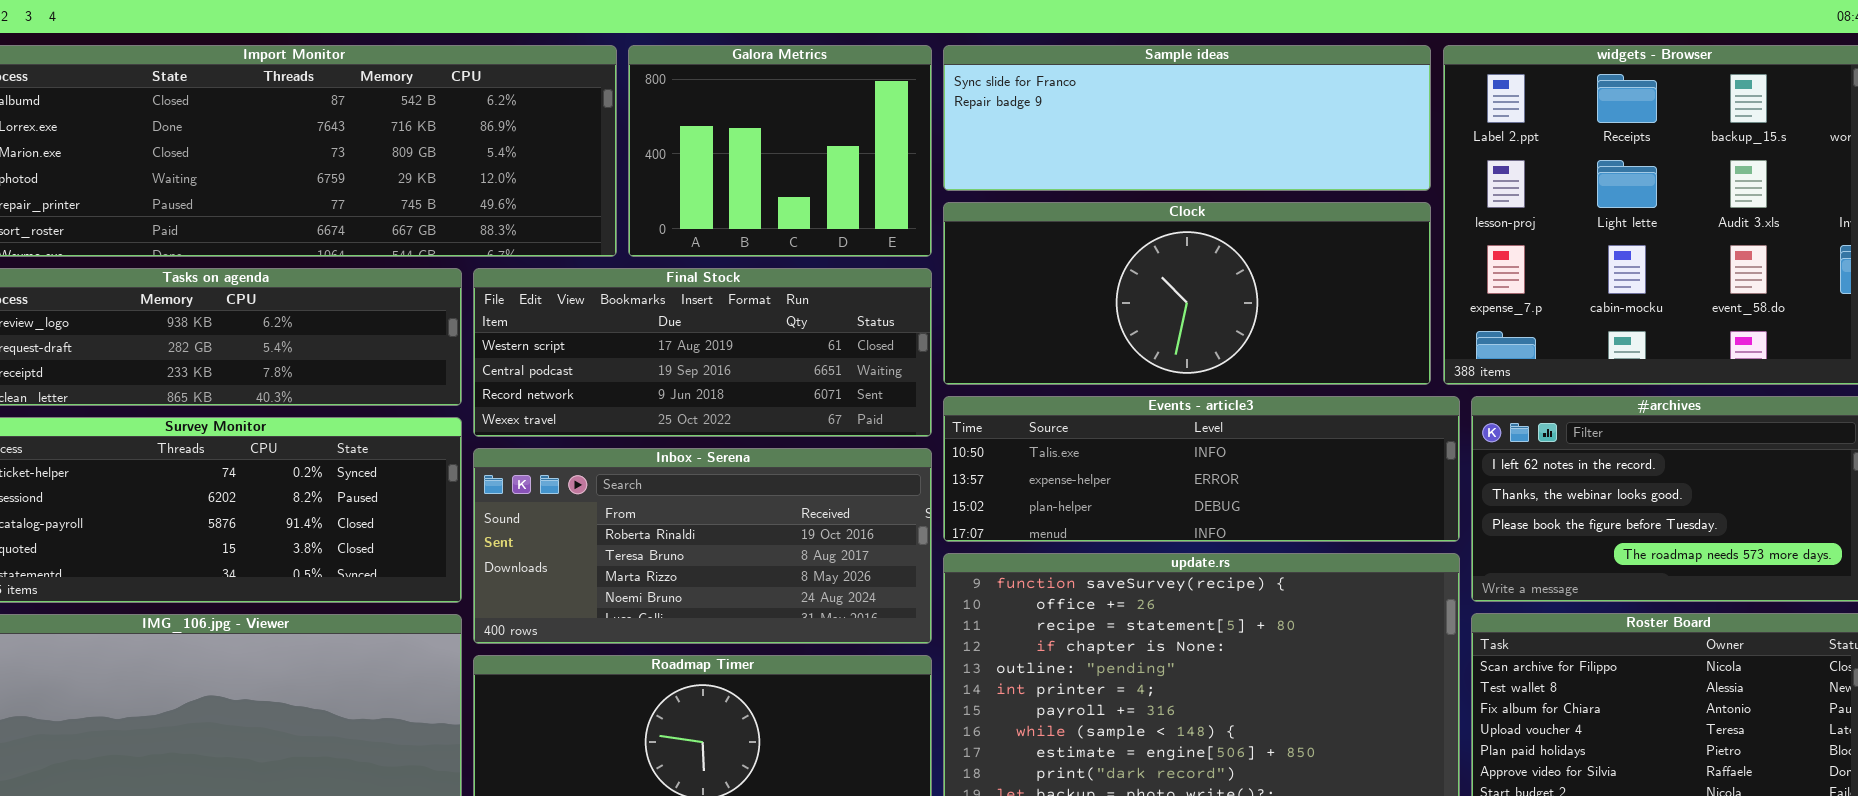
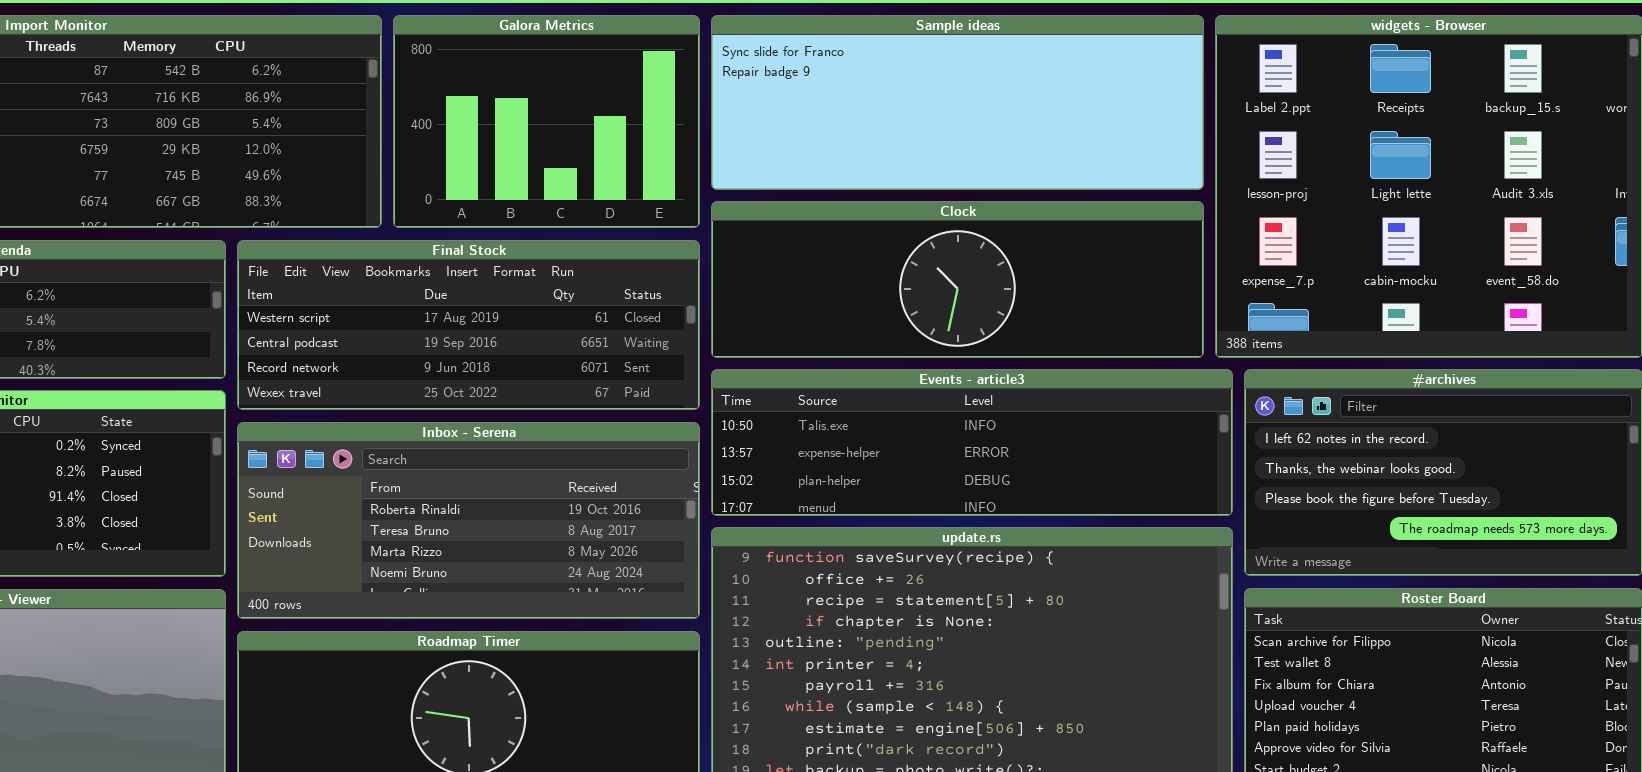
Sample ideas: [943,45,1431,191] -> [711,15,1204,190], resized
Clock: [943,202,1431,385] -> [711,201,1204,358], resized

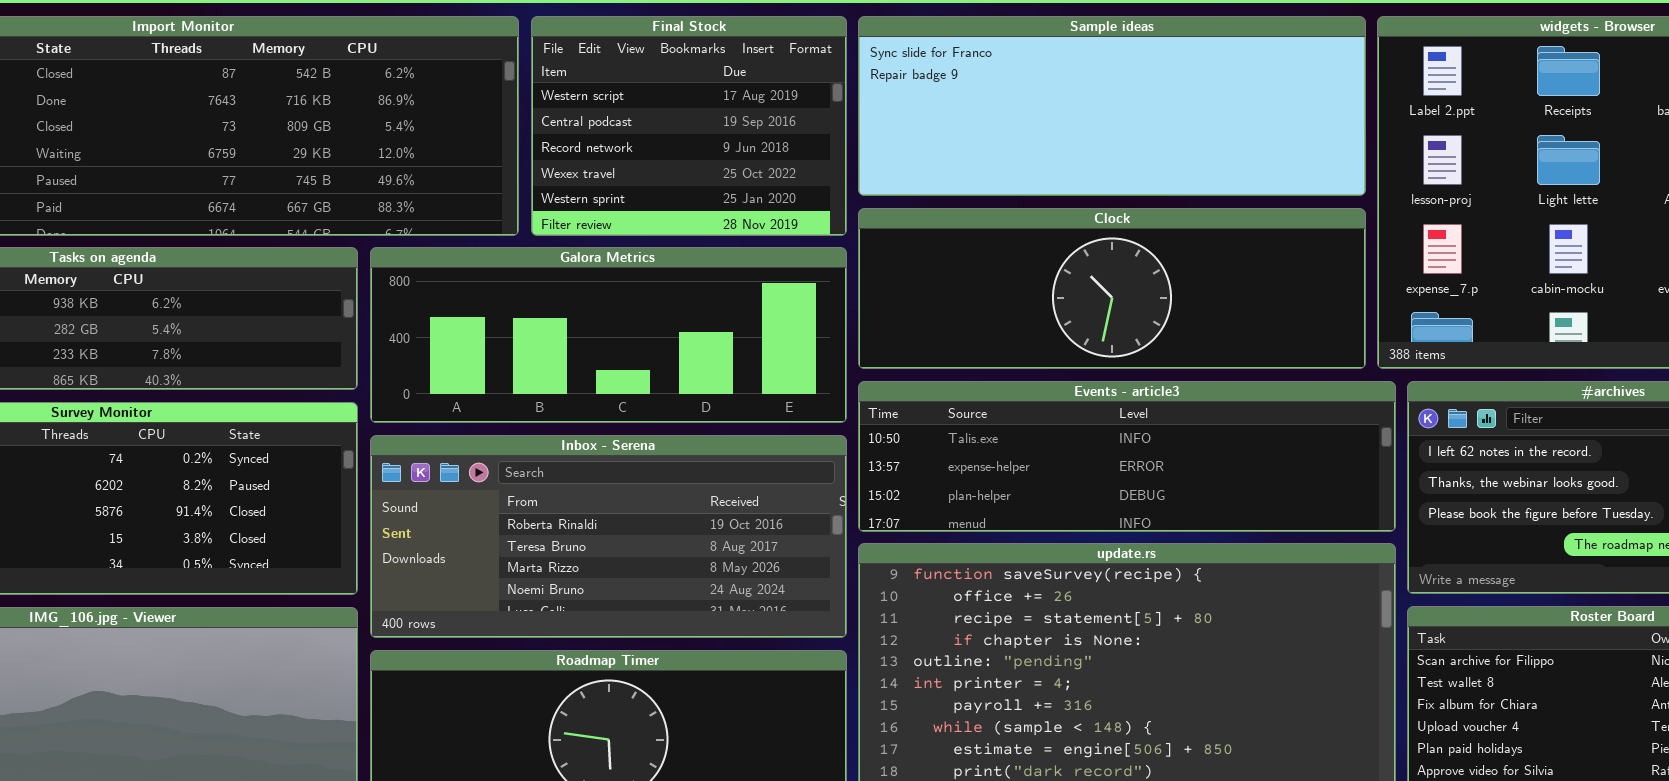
Galora Metrics: [393,15,700,228] -> [370,247,847,423], moved, resized
Final Stock: [237,240,700,410] -> [531,16,847,236], moved, resized

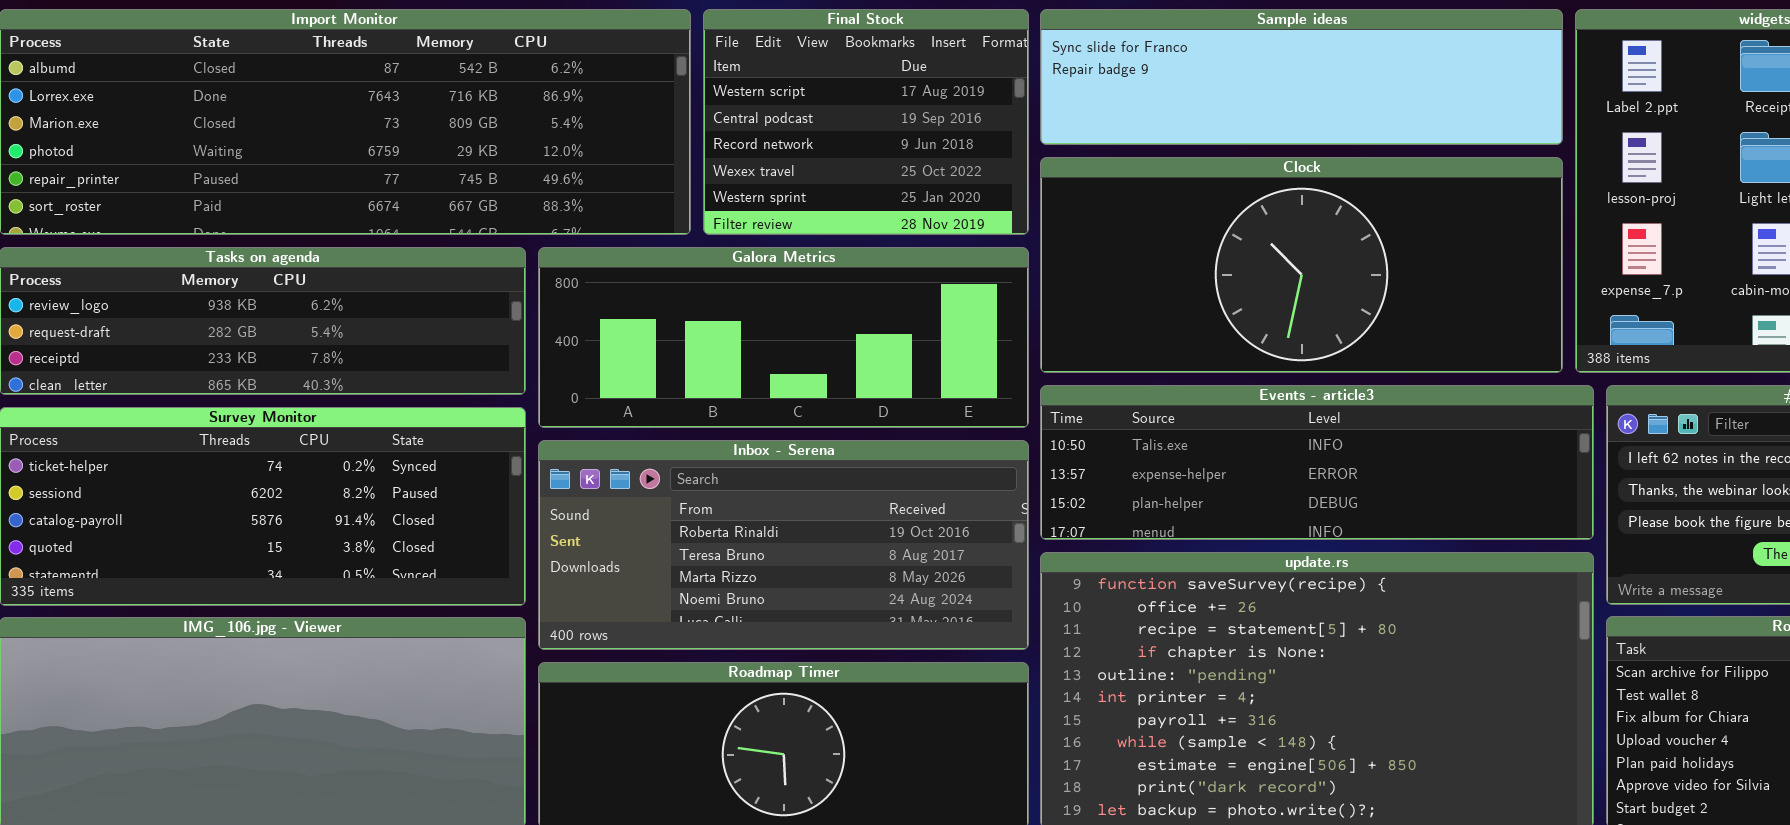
Sample ideas: [858,16,1366,196] -> [1040,9,1563,145], resized
Clock: [858,208,1366,369] -> [1040,157,1563,373], resized

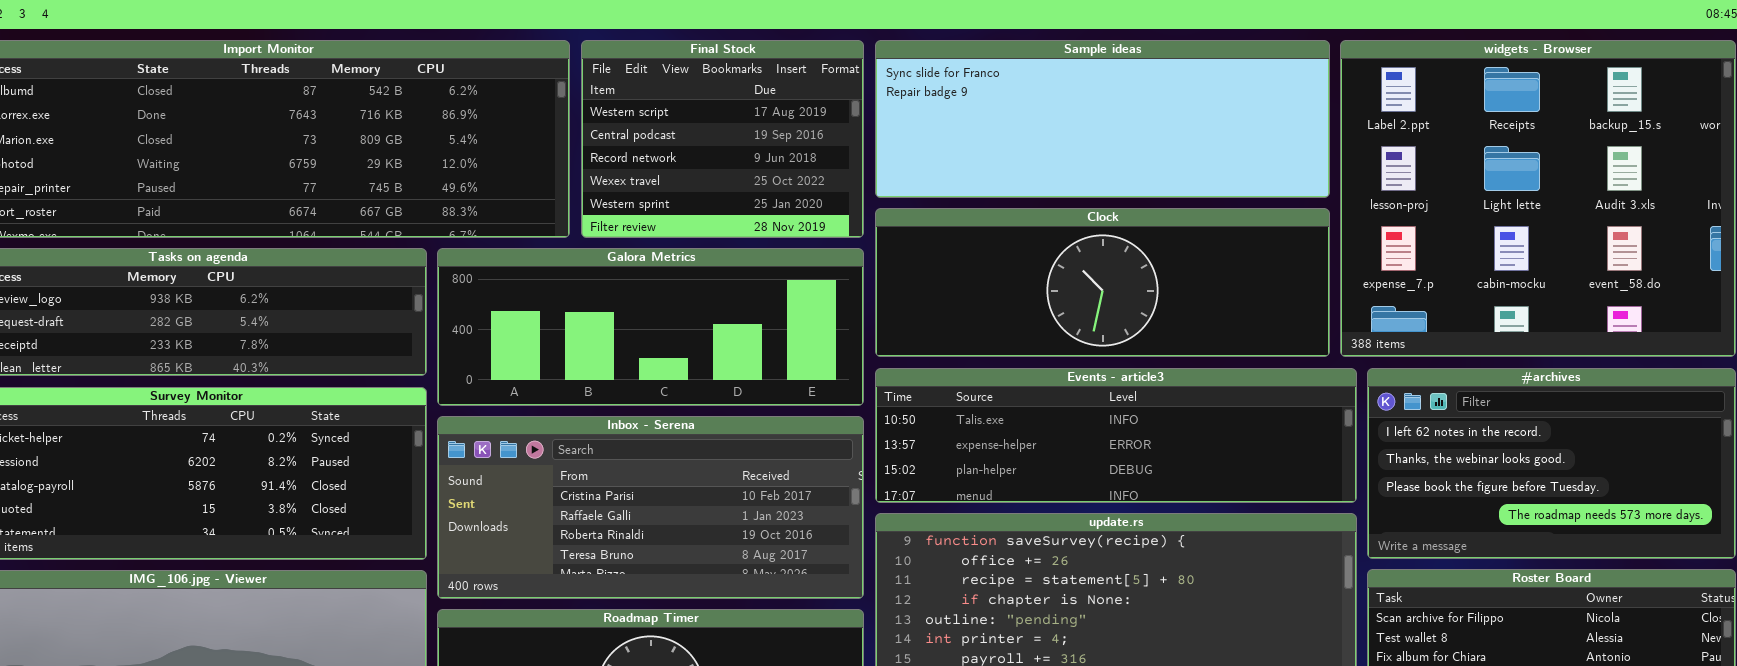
Sample ideas: [1040,9,1563,145] -> [875,40,1330,198], resized
Clock: [1040,157,1563,373] -> [875,208,1330,357], resized
Inbox - Serena: [538,440,1029,650] -> [437,416,864,599], scrolled up 2 rows

